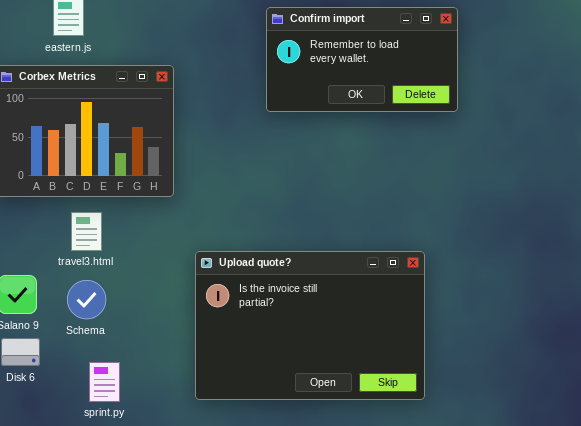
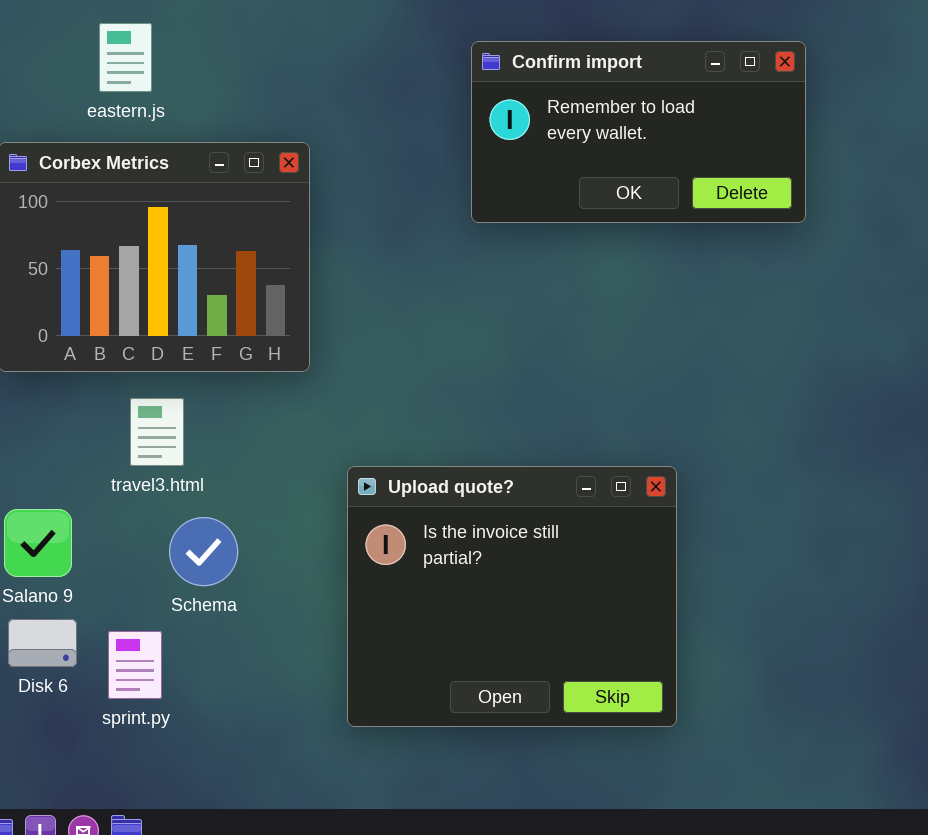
Upload quote?: [195,251,425,400] -> [347,466,677,727], resized
Schema: [67,280,106,319] -> [169,517,238,586], moved
sprint.py: [89,362,120,402] -> [108,631,162,699], moved

